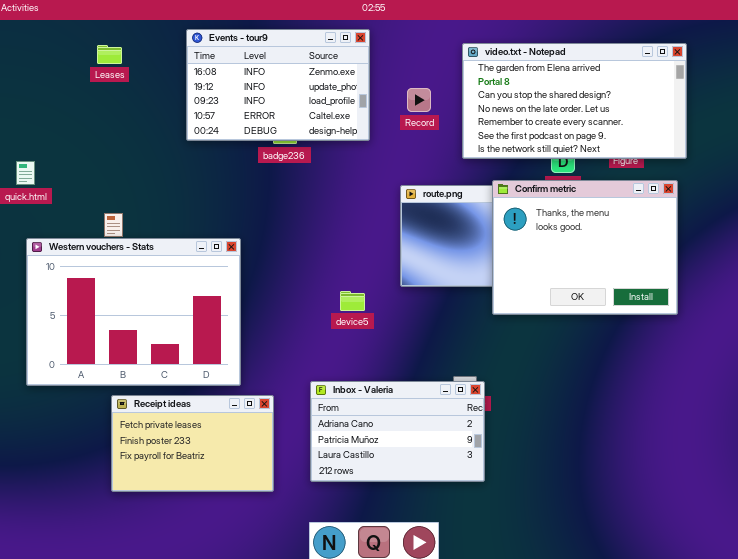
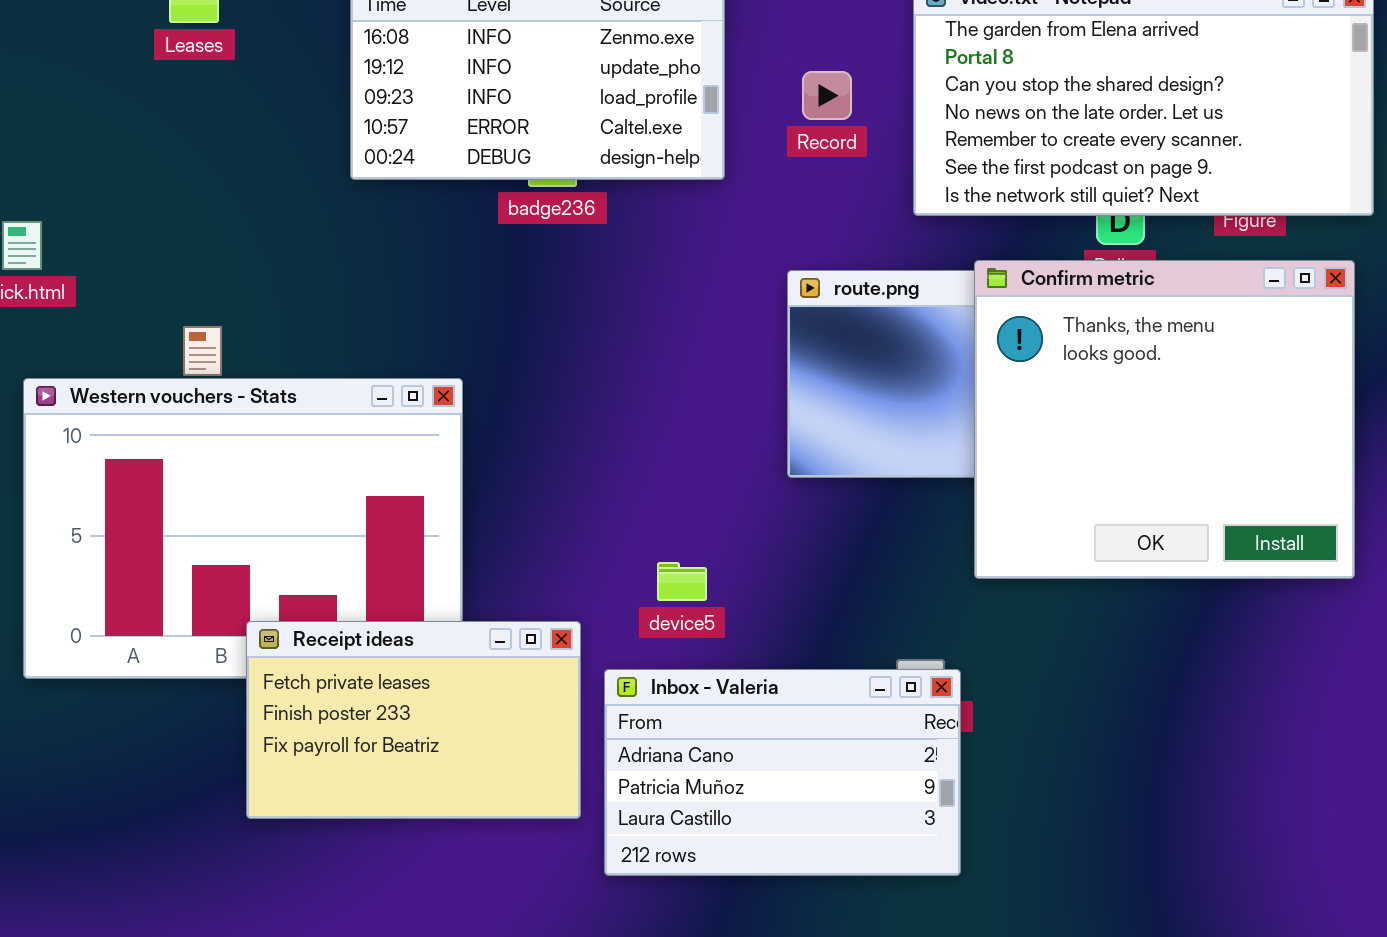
Confirm metric: [492,180,678,315] -> [974,260,1355,579], resized
device5: [340,291,365,311] -> [657,562,707,601], moved
Receipt ideas: [111,395,274,492] -> [246,621,581,819], moved

